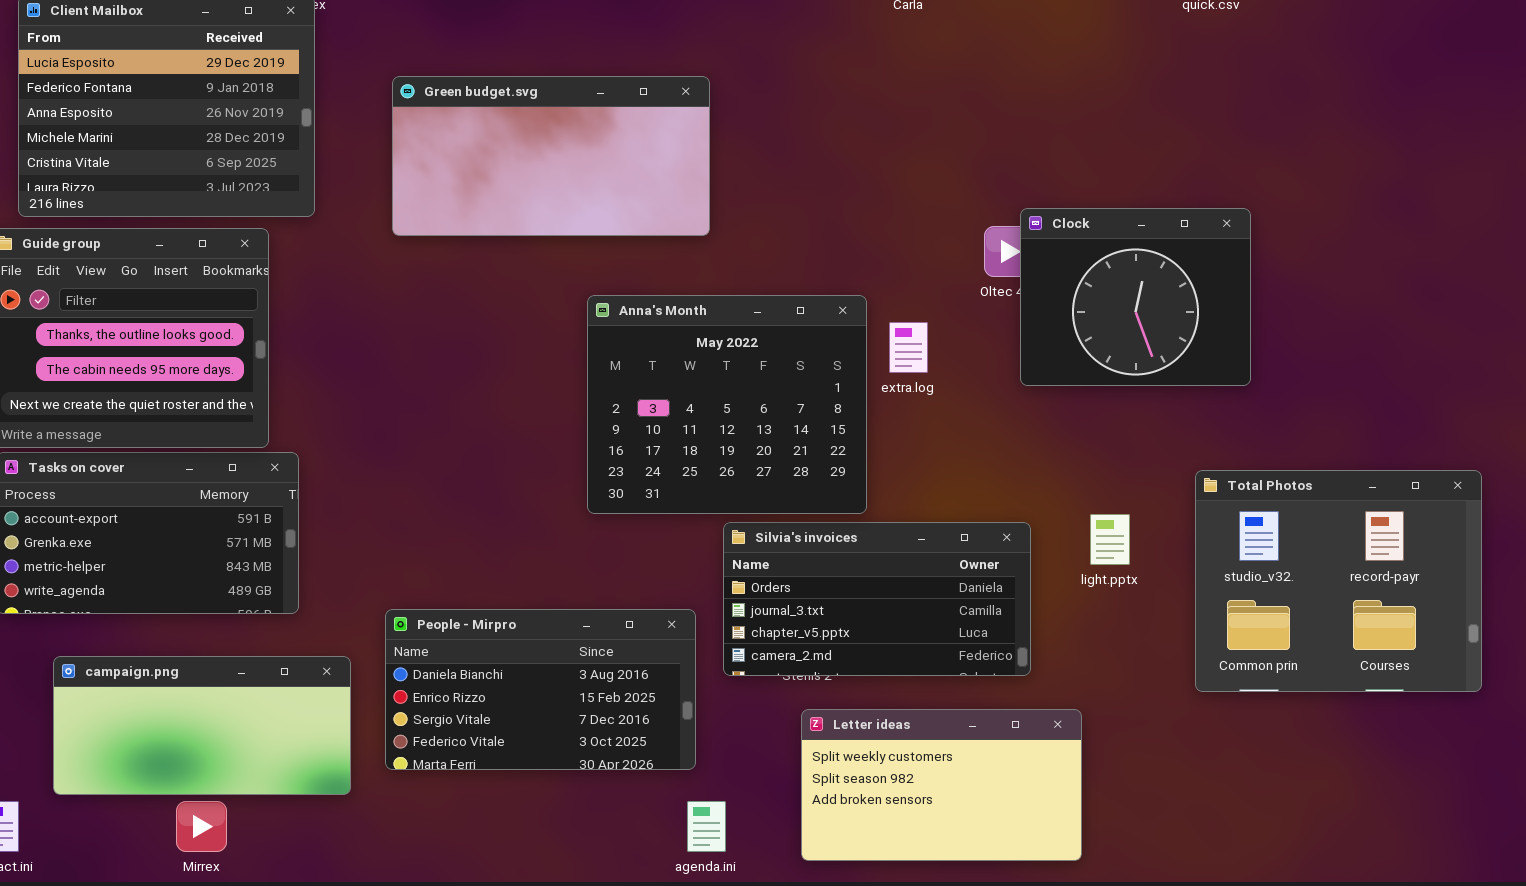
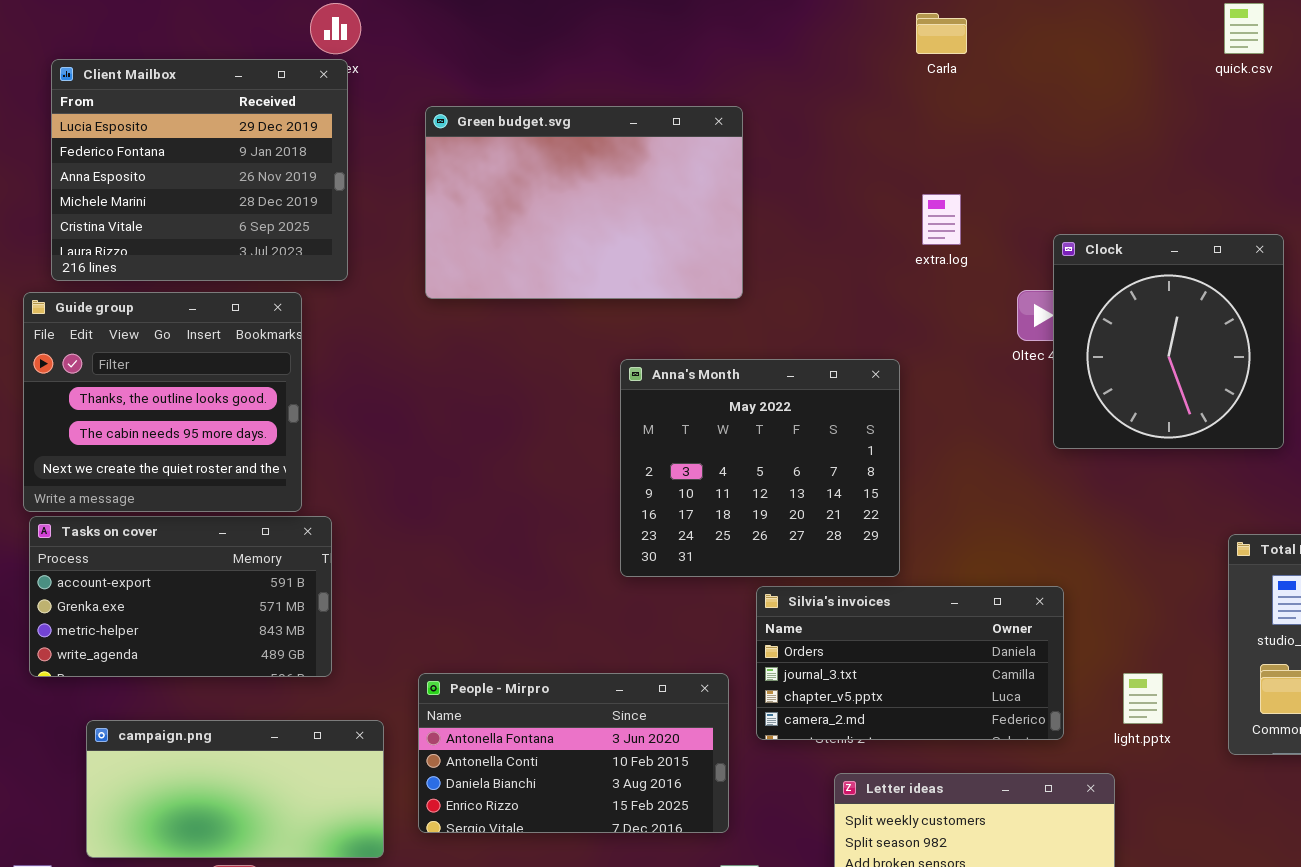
Green budget.svg: [392,76,710,236] -> [425,106,743,299], resized
Clock: [1020,208,1251,386] -> [1053,234,1284,449], resized
extra.log: [889,322,928,373] -> [922,194,961,245], moved
light.pptx: [1090,514,1130,565] -> [1123,673,1163,724], moved
People - Mirpro: [385,609,696,770] -> [418,673,729,833], scrolled up 2 rows

